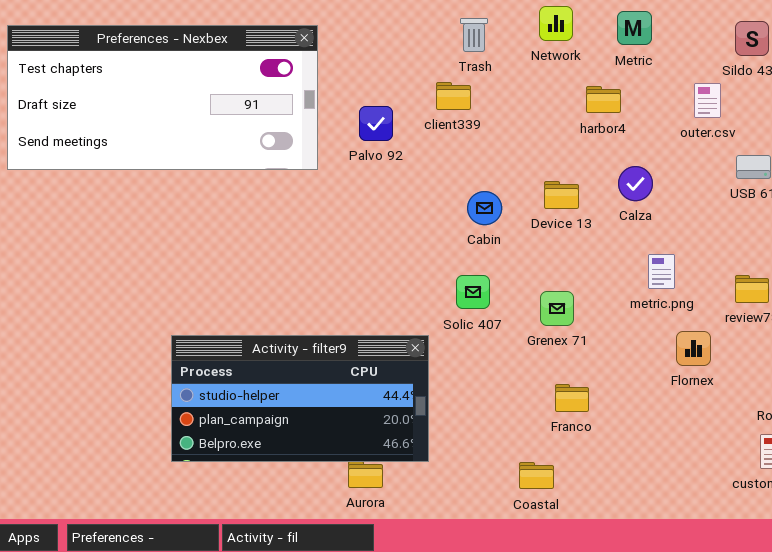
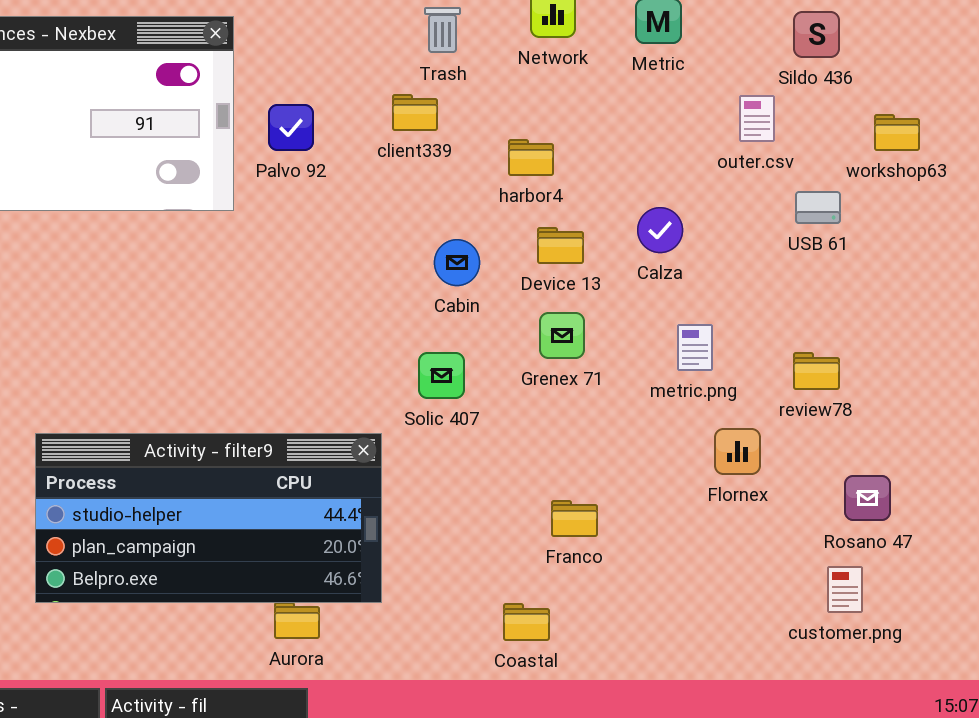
harbor4: [586,86,621,113] -> [508,139,554,176], moved
Palvo 92: [359,106,393,141] -> [268,104,314,151], moved
Grenex 71: [540,291,574,326] -> [539,312,585,359], moved

